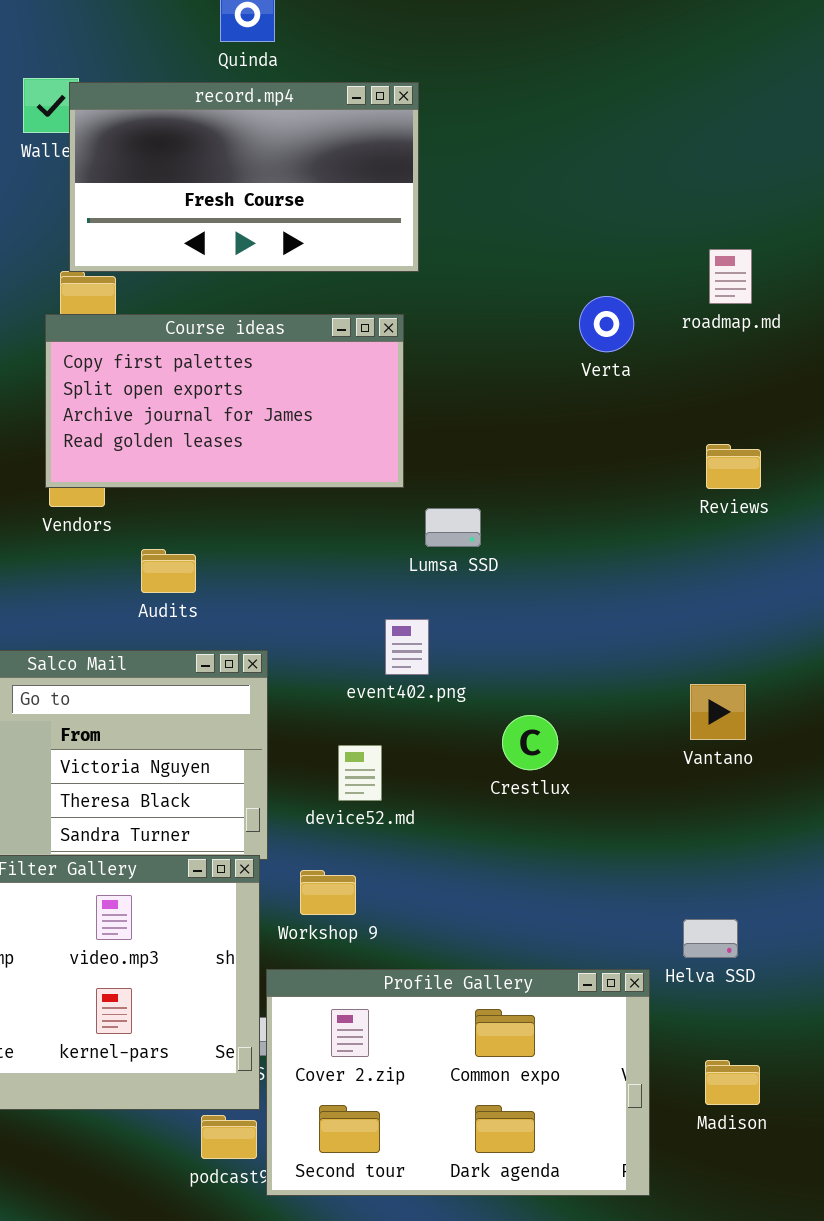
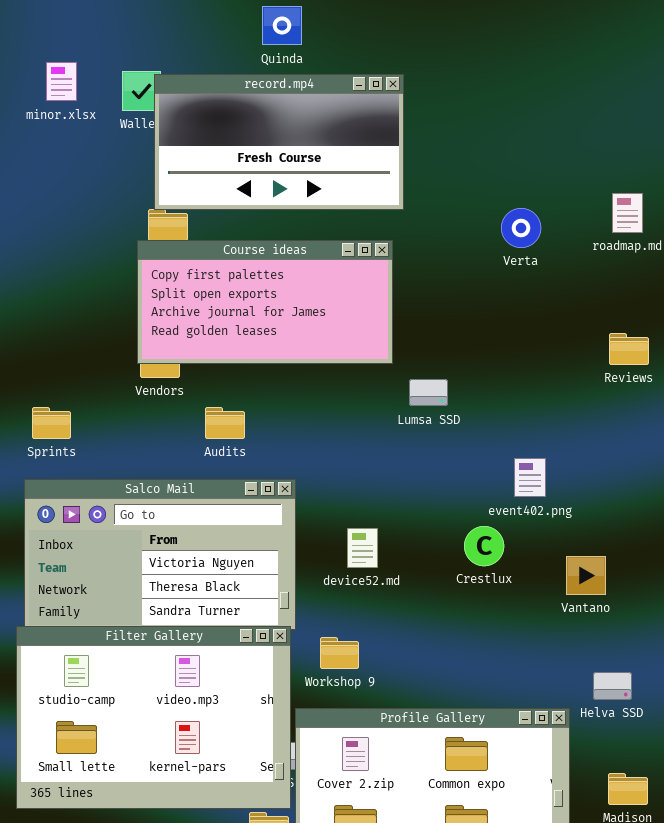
Verta: [579,296,634,352] -> [501,208,541,248], moved
event402.png: [385,619,429,675] -> [514,458,546,497], moved
Vantano: [690,684,746,740] -> [566,556,606,595], moved
device52.md: [338,745,382,801] -> [347,528,378,568], moved

